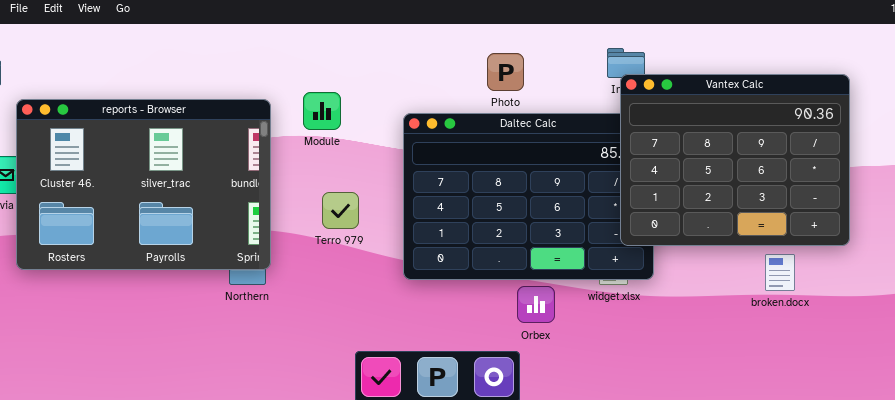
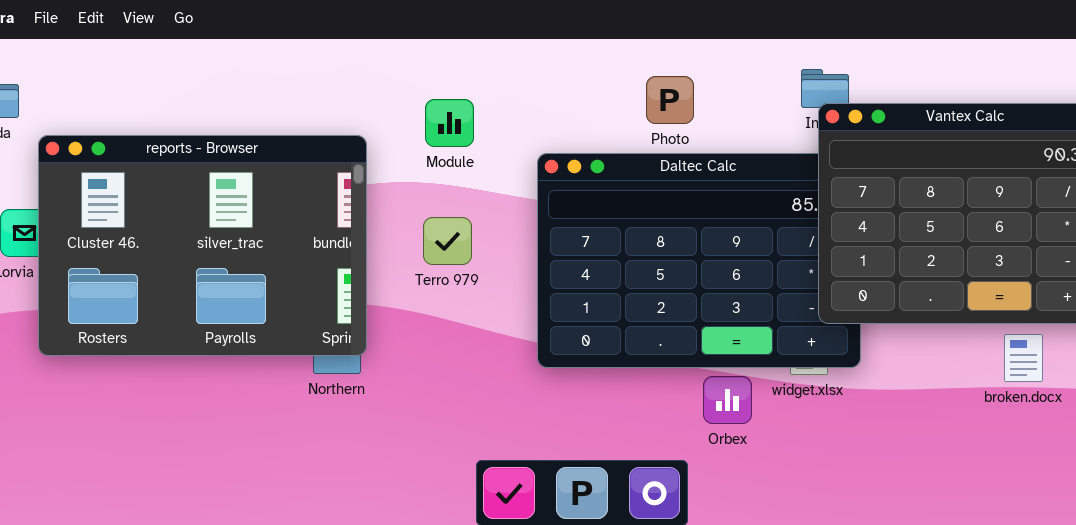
Module: [303,92,341,130] -> [425,99,474,147], moved
Terro 979: [322,192,359,229] -> [423,217,472,265], moved
Orbex: [517,286,555,323] -> [703,376,752,424], moved

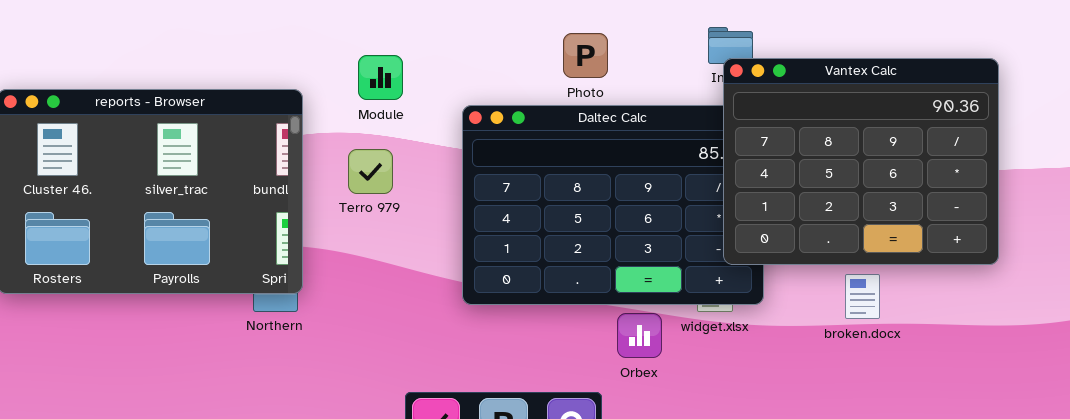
Terro 979: [423,217,472,265] -> [348,149,393,194], moved
broken.docx: [1004,334,1043,382] -> [845,274,880,319], moved

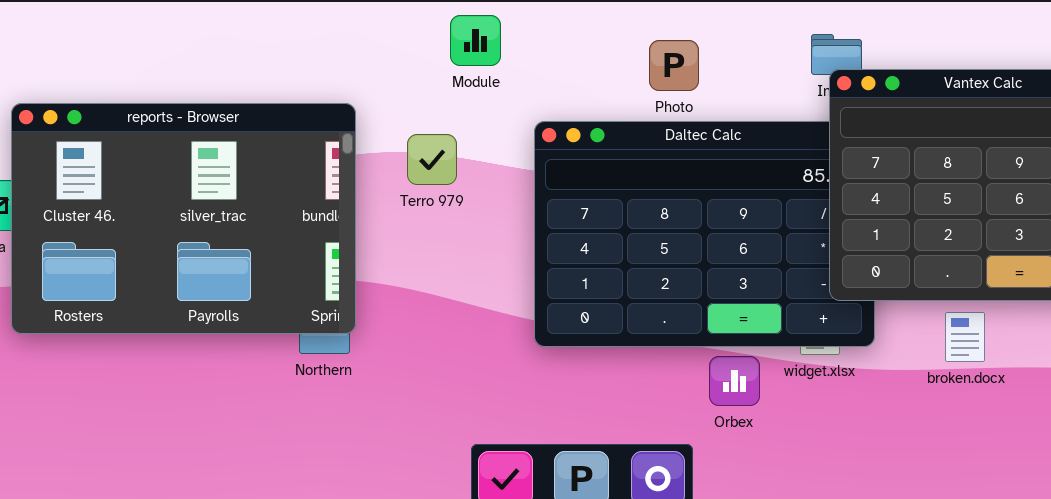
Module: [358,55,403,100] -> [450,15,501,66], moved
Terro 979: [348,149,393,194] -> [407,134,457,185], moved
broken.docx: [845,274,880,319] -> [945,312,985,362], moved

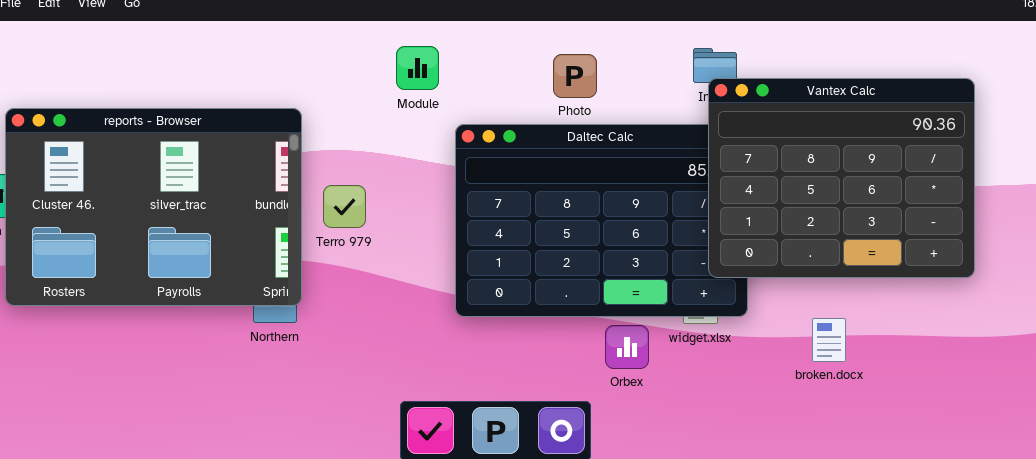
Module: [450,15,501,66] -> [396,46,439,90], moved
Terro 979: [407,134,457,185] -> [323,185,366,228], moved
broken.docx: [945,312,985,362] -> [812,318,846,362], moved

